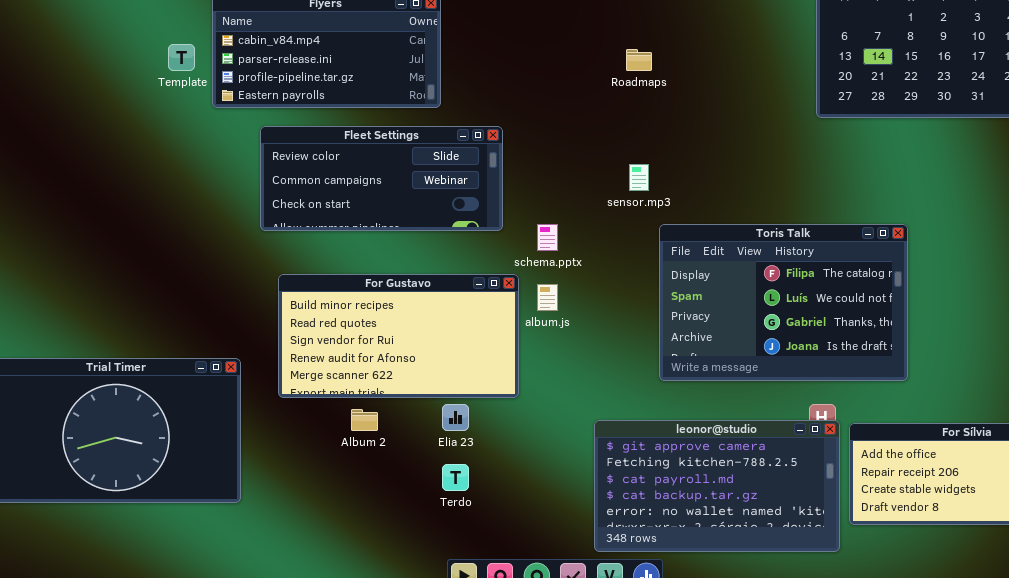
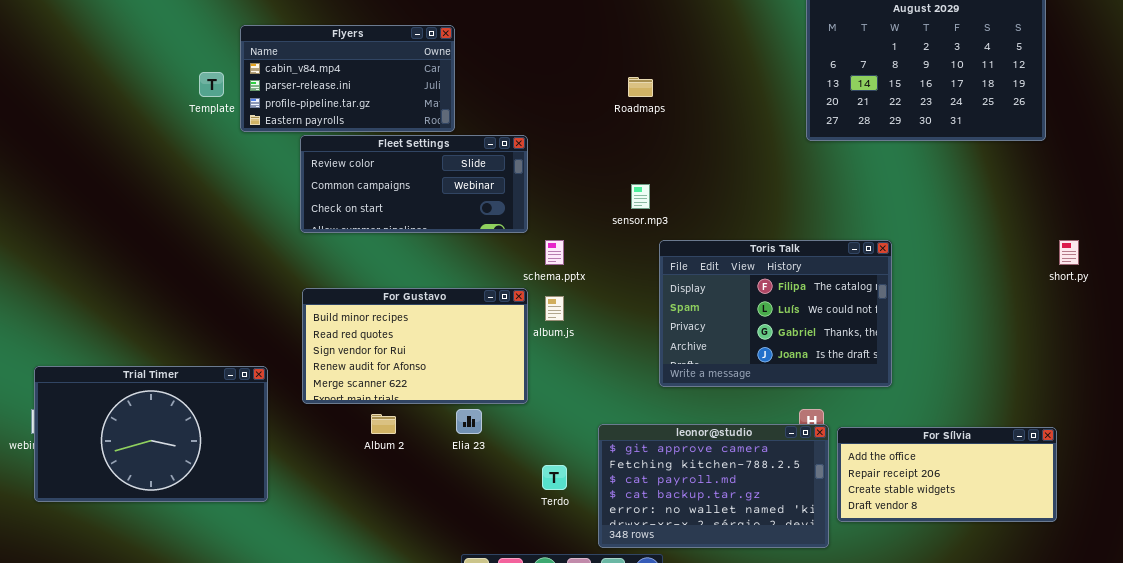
Fleet Settings: [260,126,503,231] -> [300,135,528,233], moved
Terdo: [442,464,469,491] -> [542,465,567,490], moved

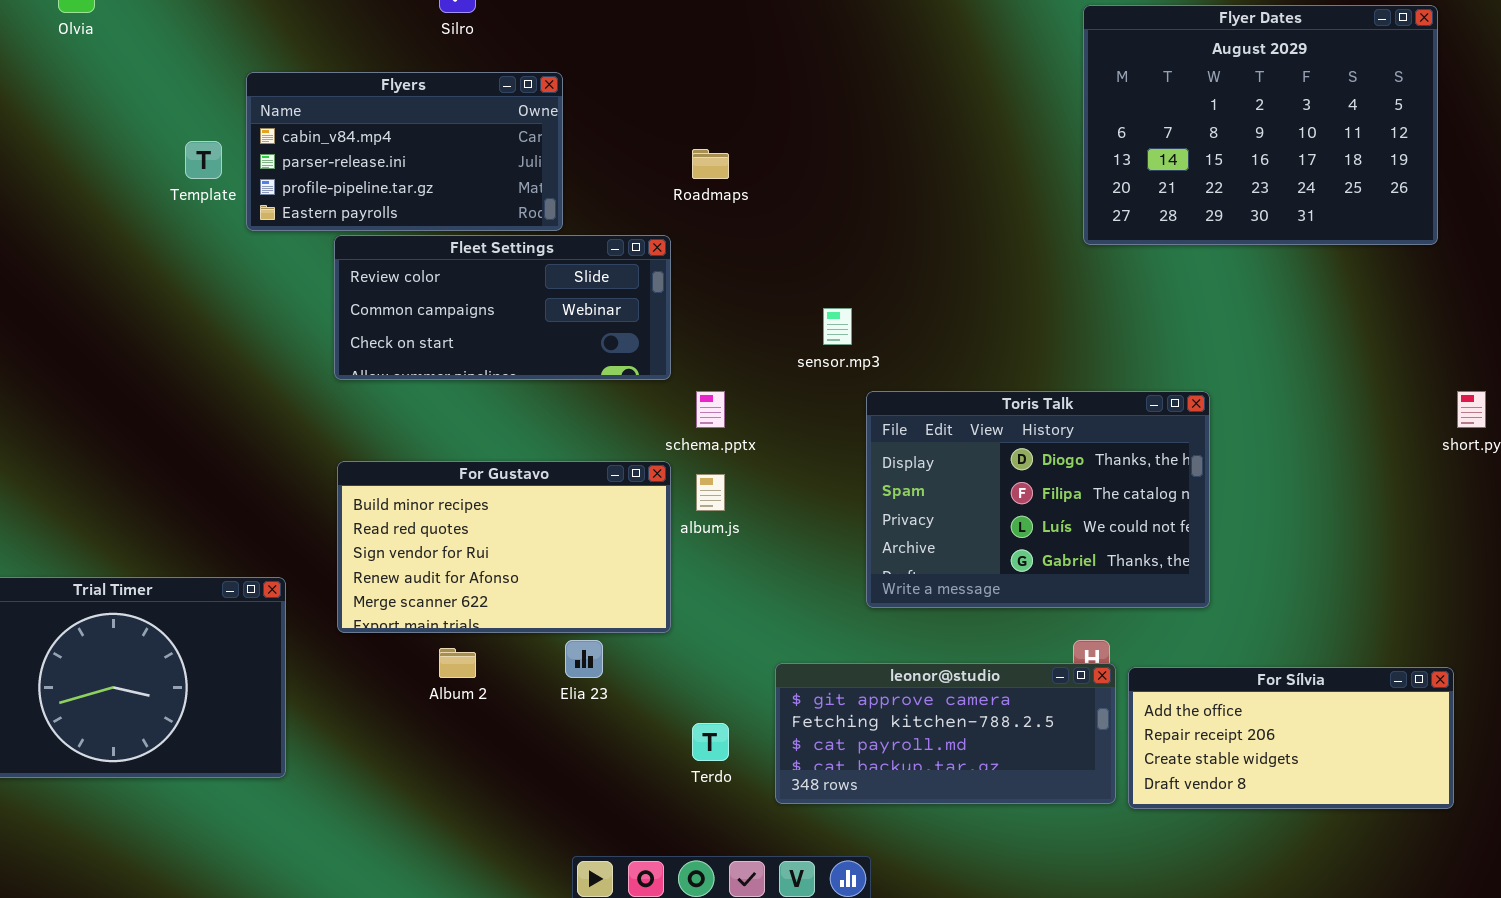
Roadmaps: [628,77,653,97] -> [692,149,729,179], moved
Toris Talk: [659,240,892,387] -> [866,391,1210,608], scrolled up 1 row
leonor@studio: [598,424,829,548] -> [775,663,1116,804], resized

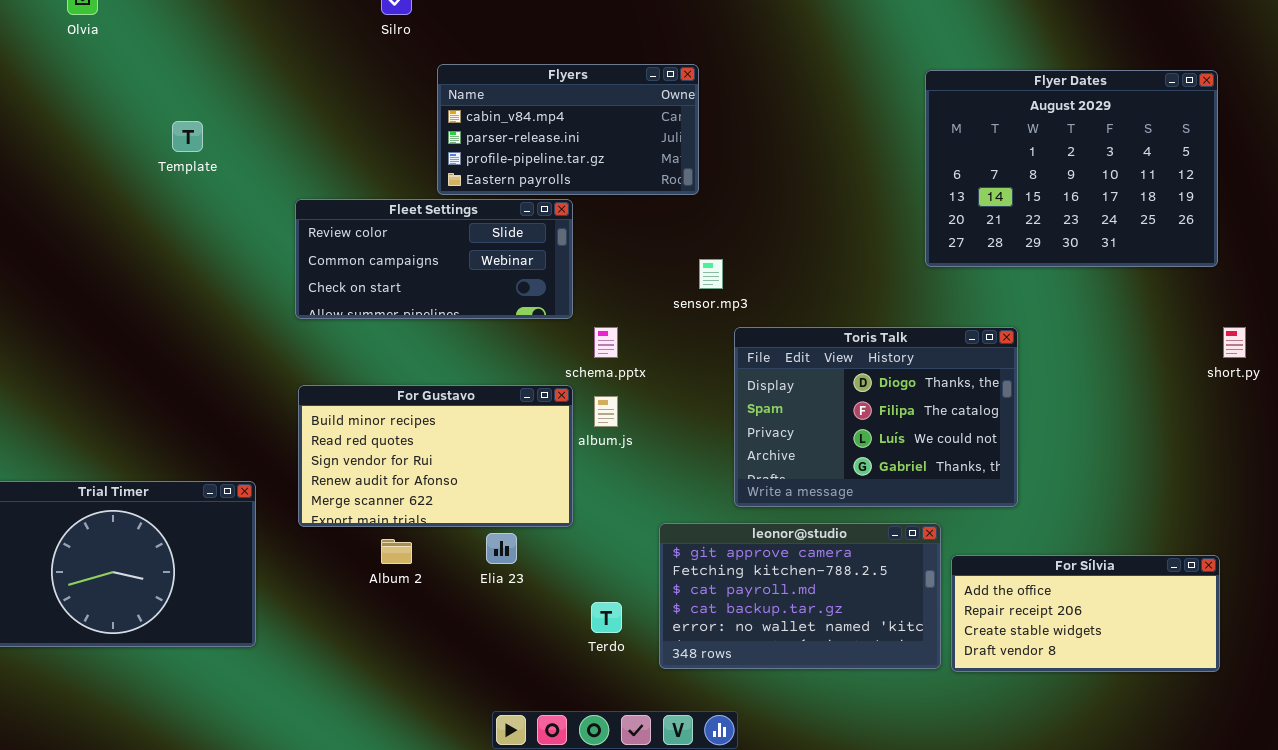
Flyer Dates: [1083,5,1438,245] -> [925,70,1218,267], moved
Flyers: [246,72,563,231] -> [437,64,699,195], moved
leonor@studio: [775,663,1116,804] -> [659,523,941,669], resized

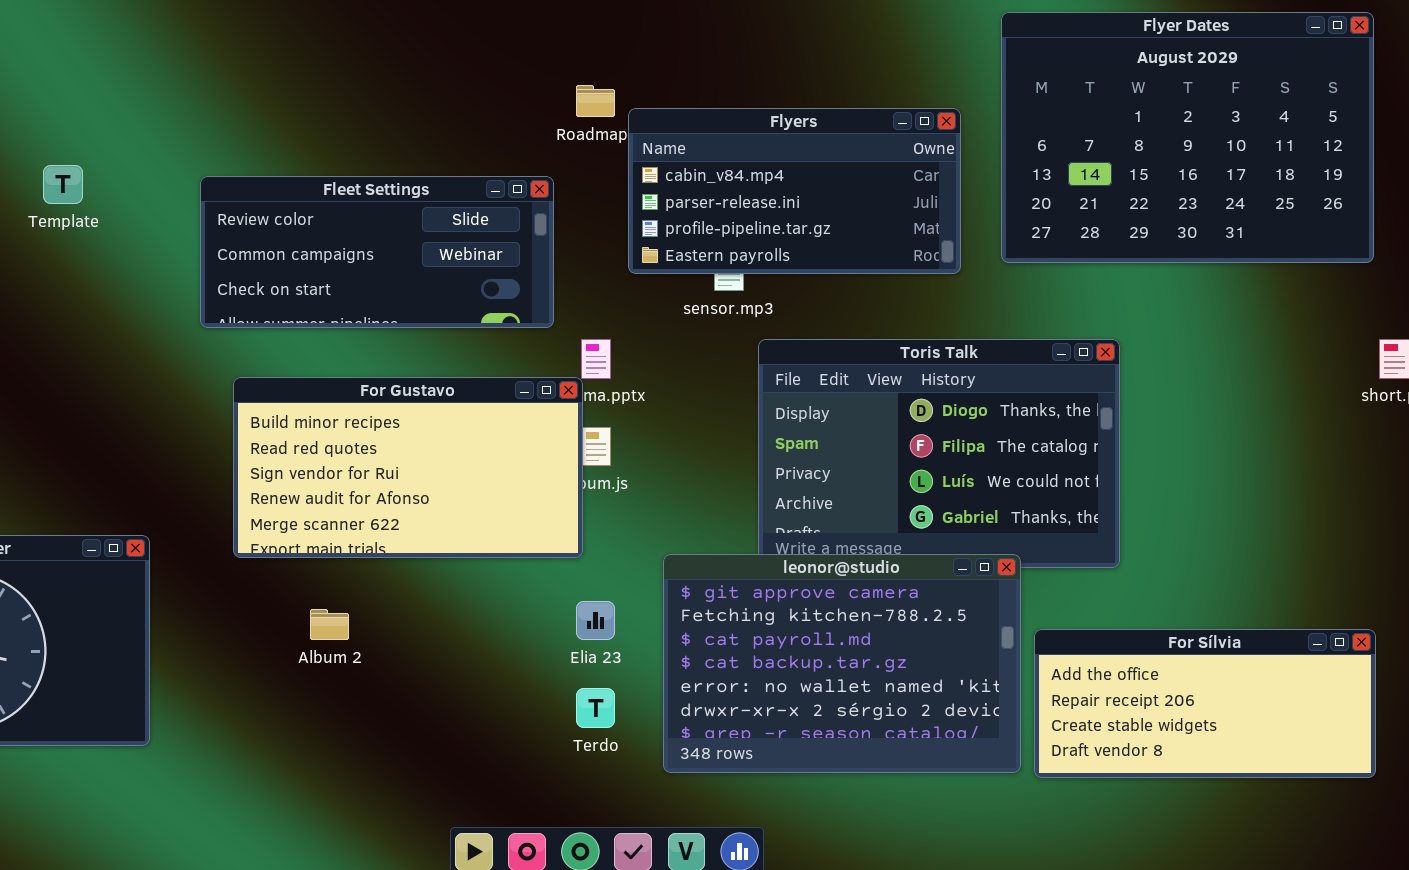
Flyers: [437,64,699,195] -> [628,108,961,274], moved
Template: [172,121,203,152] -> [43,165,83,204], moved
For Gustavo: [298,385,573,527] -> [233,377,583,558], moved
leonor@studio: [659,523,941,669] -> [663,554,1021,773], resized
Elia 23: [486,533,517,564] -> [576,601,615,640], moved

